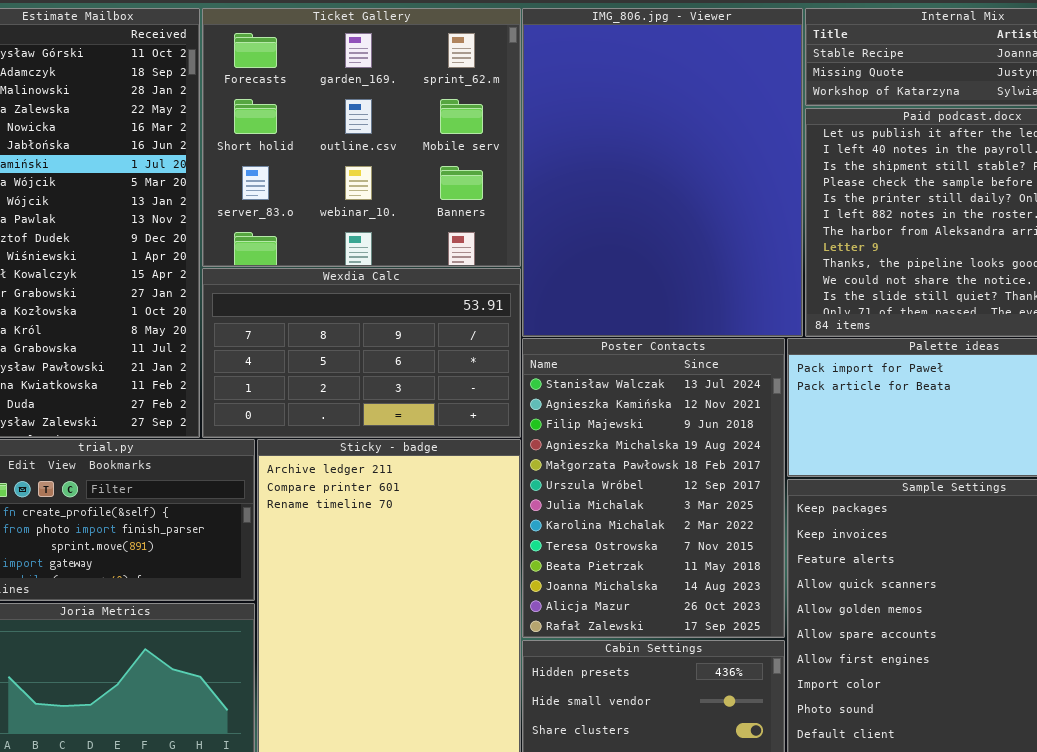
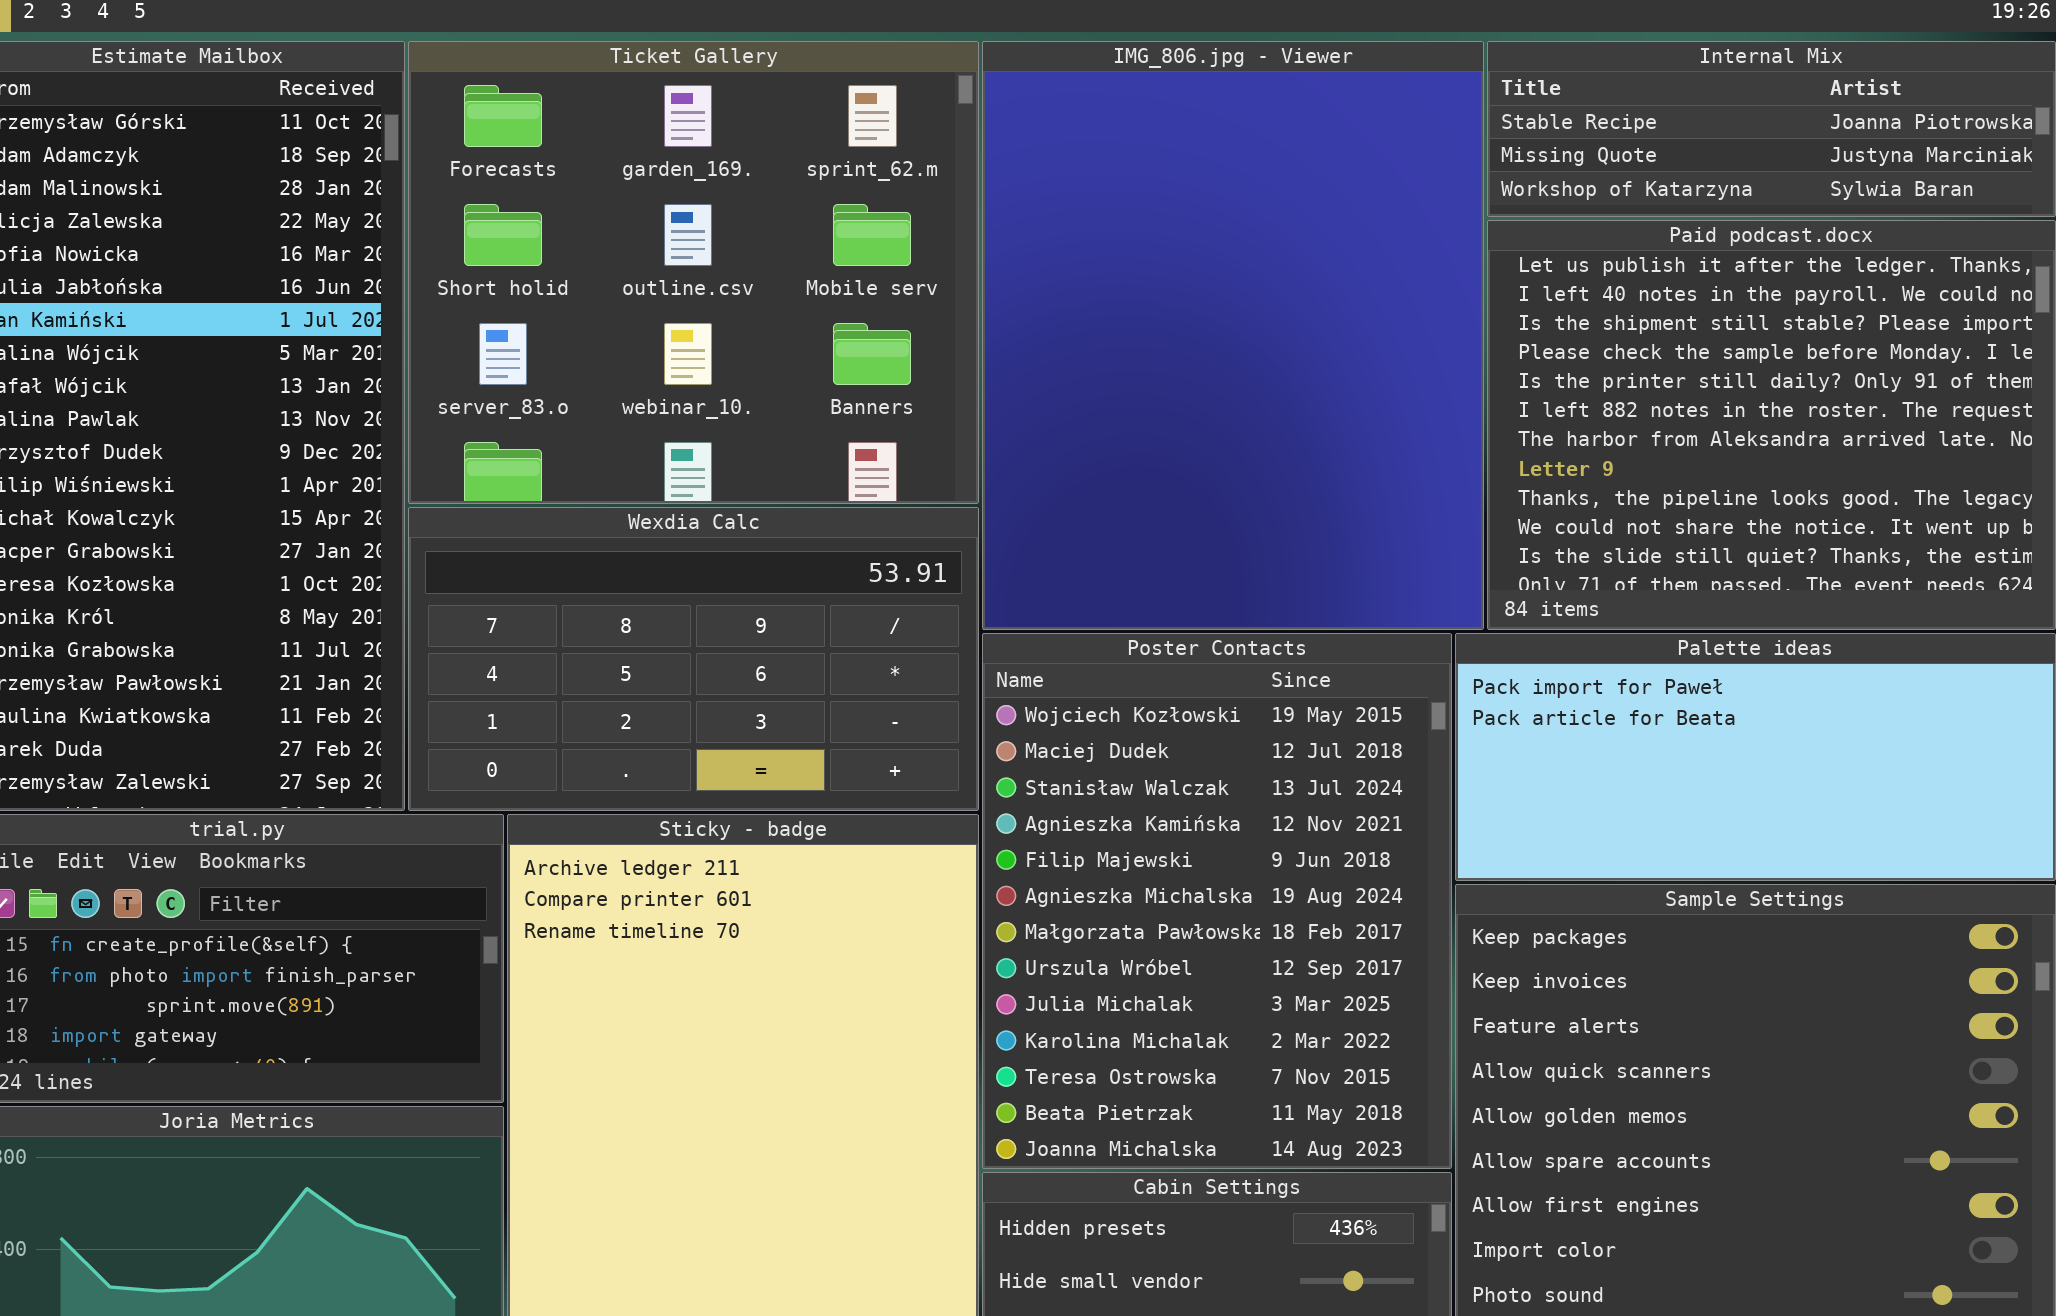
Poster Contacts: [522,338,785,638] -> [982,633,1452,1169], scrolled up 2 rows

